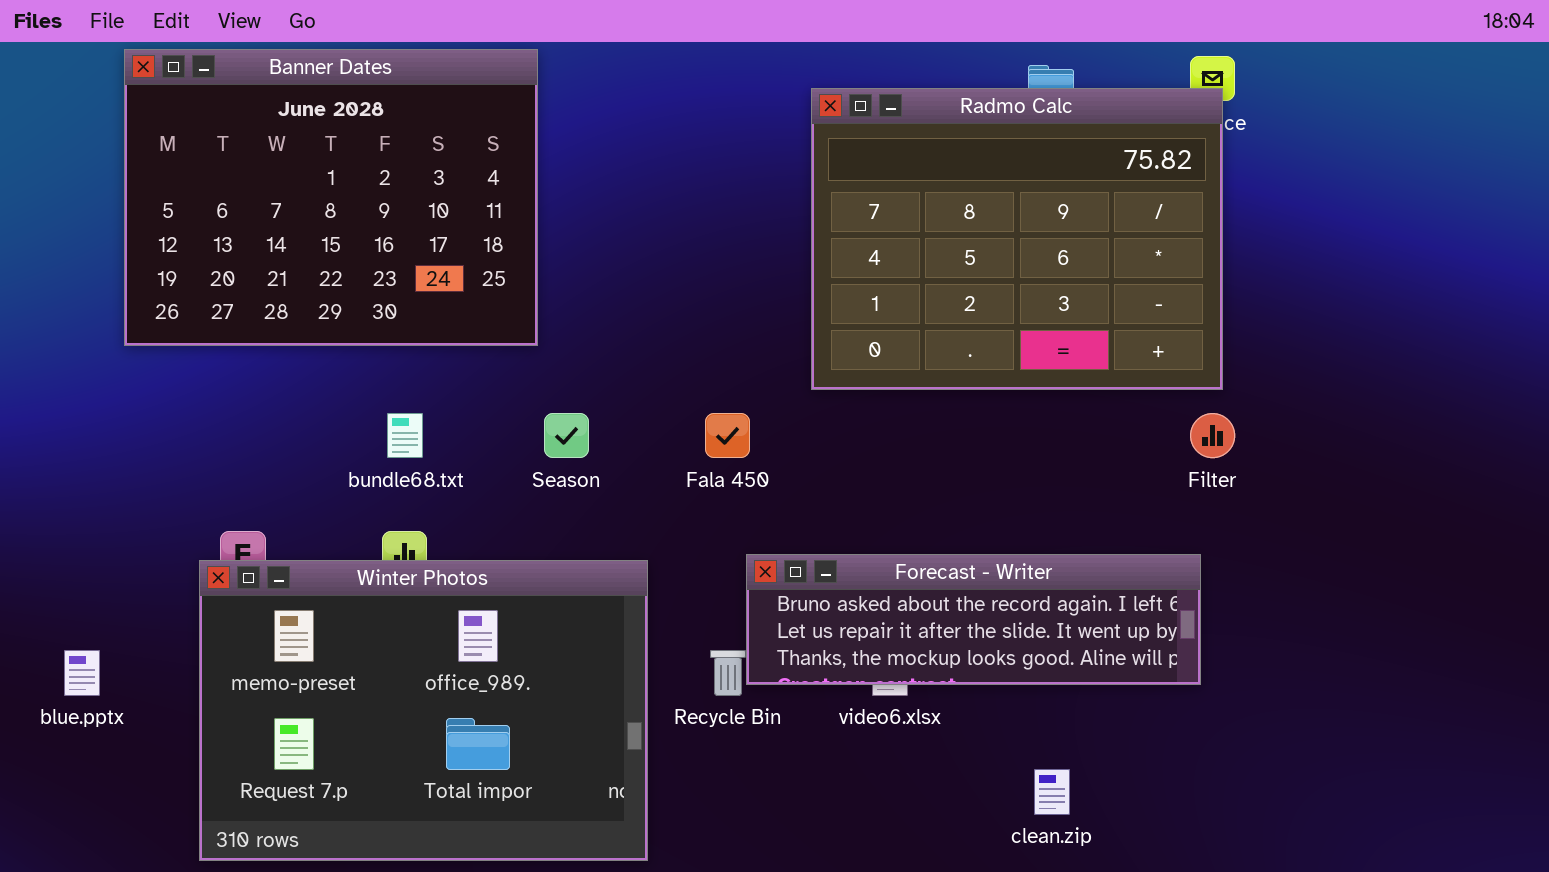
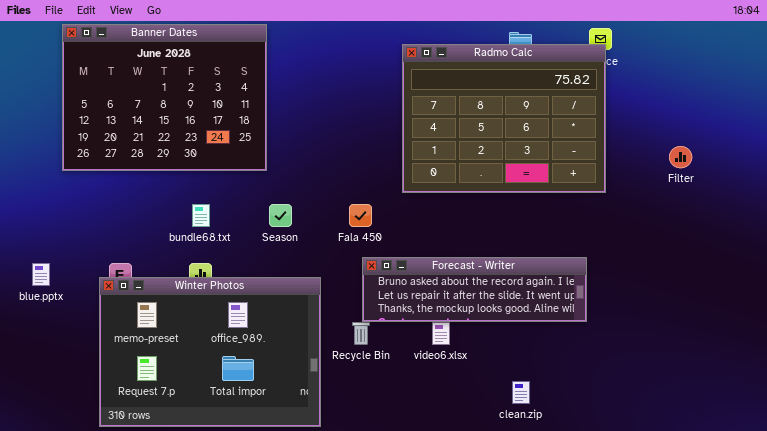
Filter: [1190,413,1235,458] -> [669,146,692,168], moved
Forecast - Writer: [746,554,1201,685] -> [362,257,587,322], moved
blue.pptx: [64,650,100,696] -> [32,263,50,286], moved

